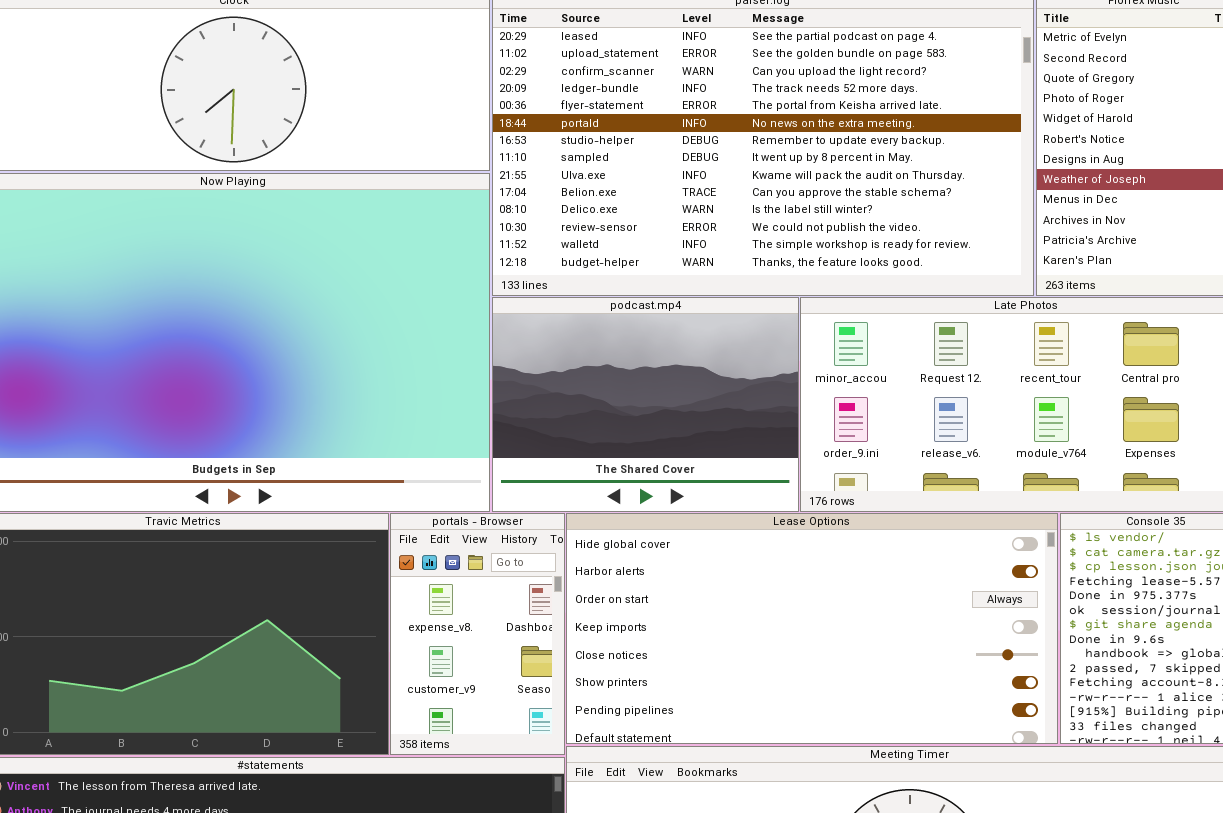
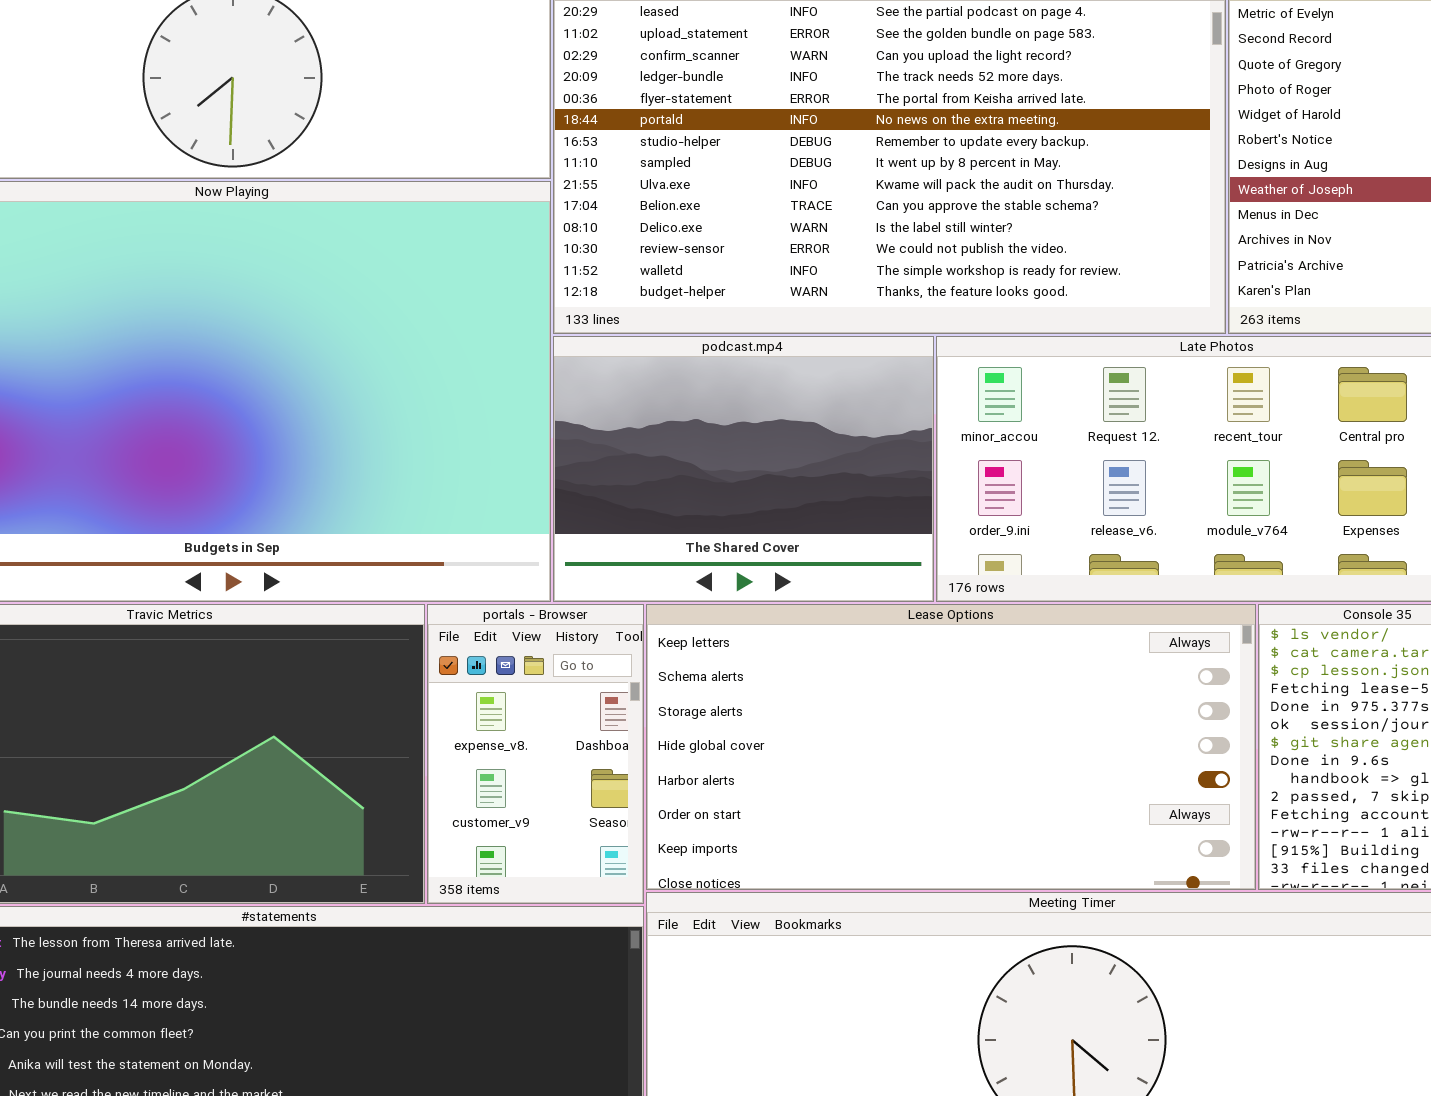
Lease Options: [566,513,1058,744] -> [646,604,1256,890], scrolled up 3 rows

